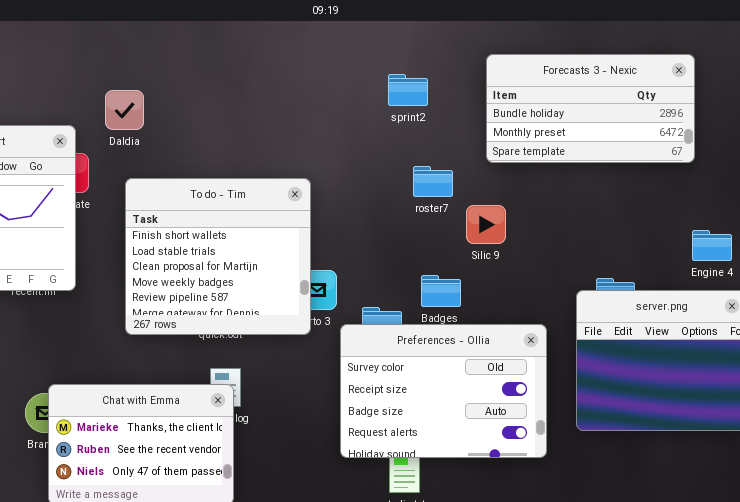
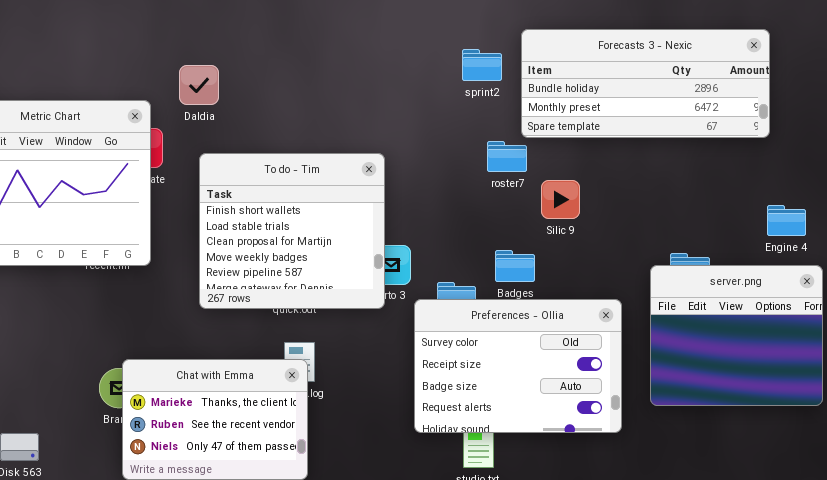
Forecasts 3 - Nexic: [486,54,695,163] -> [521,29,770,138], resized

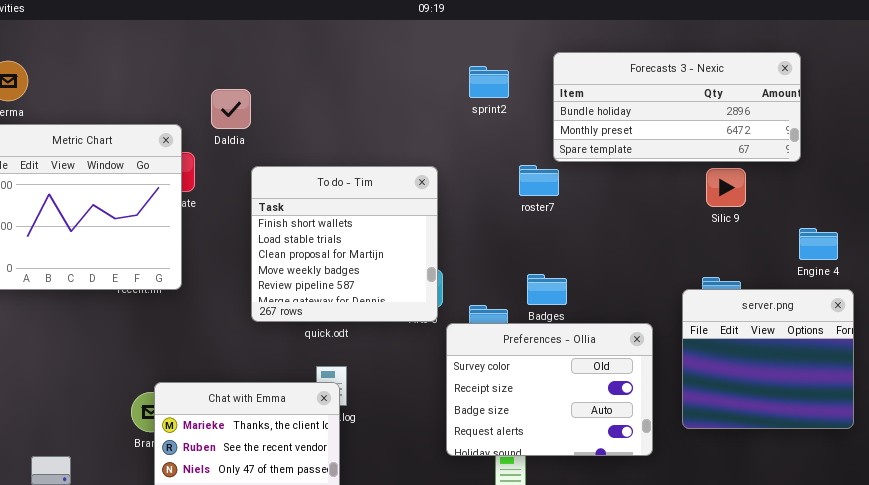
sprint2: [462,49,502,81] -> [469,66,509,98], moved
To do - Tim: [199,153,385,309] -> [251,166,438,322], moved
Silic 9: [541,180,580,219] -> [706,168,746,207], moved

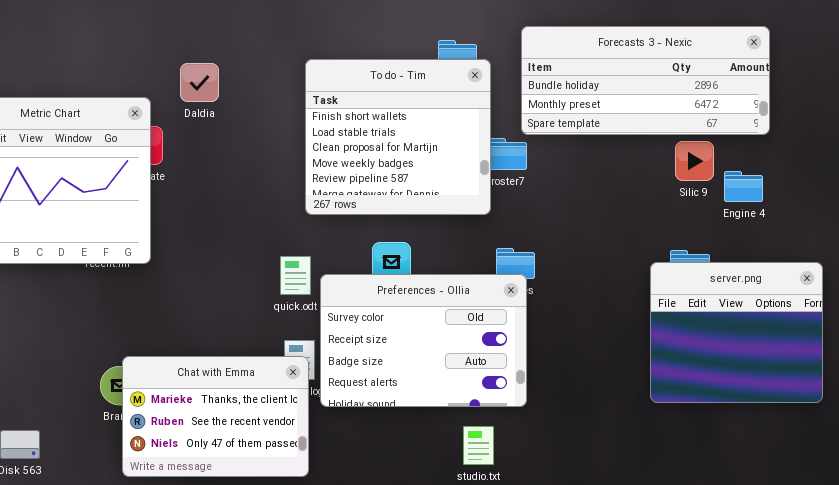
To do - Tim: [251,166,438,322] -> [305,59,491,215], moved
Engine 4: [799,228,838,260] -> [724,171,763,202], moved
Preferences - Ollia: [446,323,653,456] -> [320,274,527,407], moved

